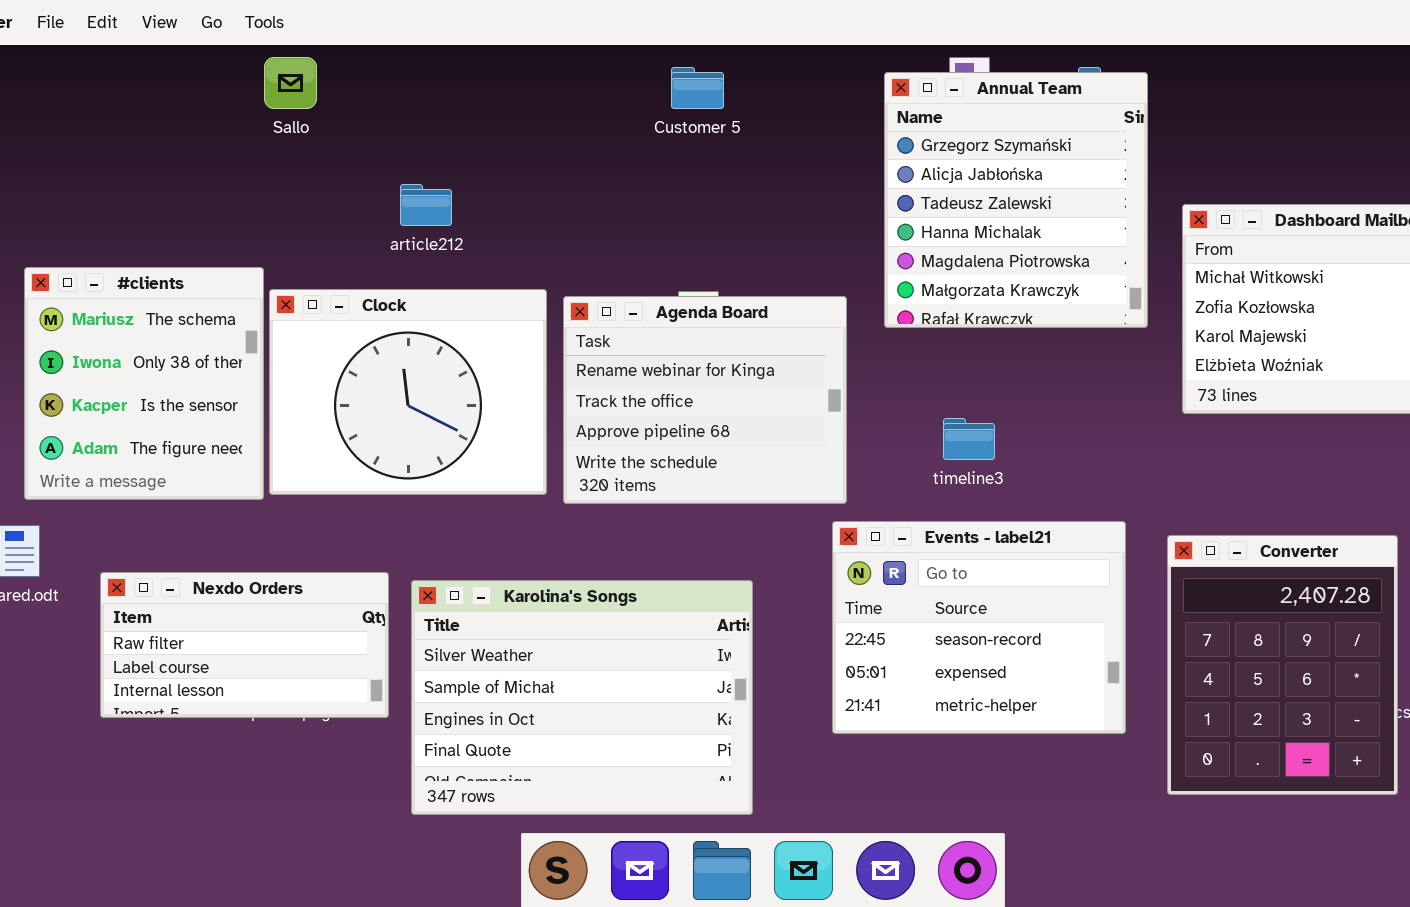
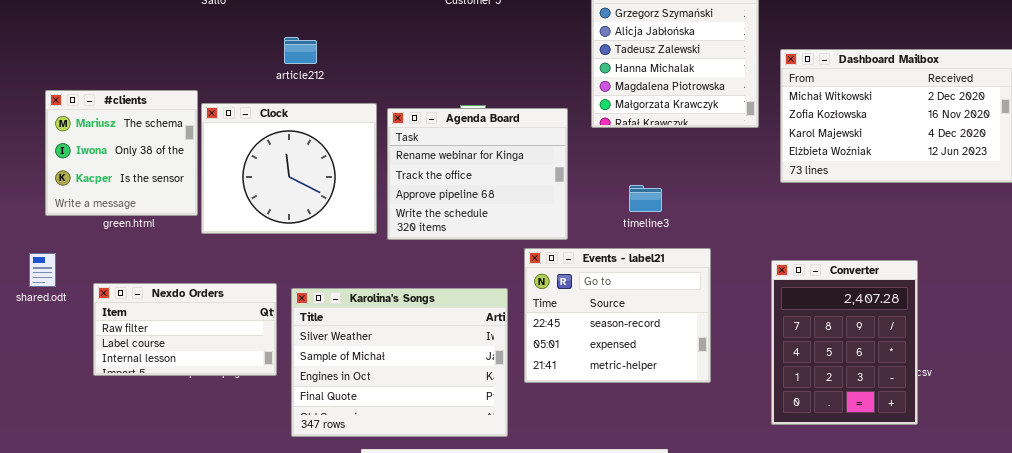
#clients: [24,267,264,500] -> [45,90,198,216], resized
Events - label21: [832,521,1126,734] -> [524,248,711,383], moved

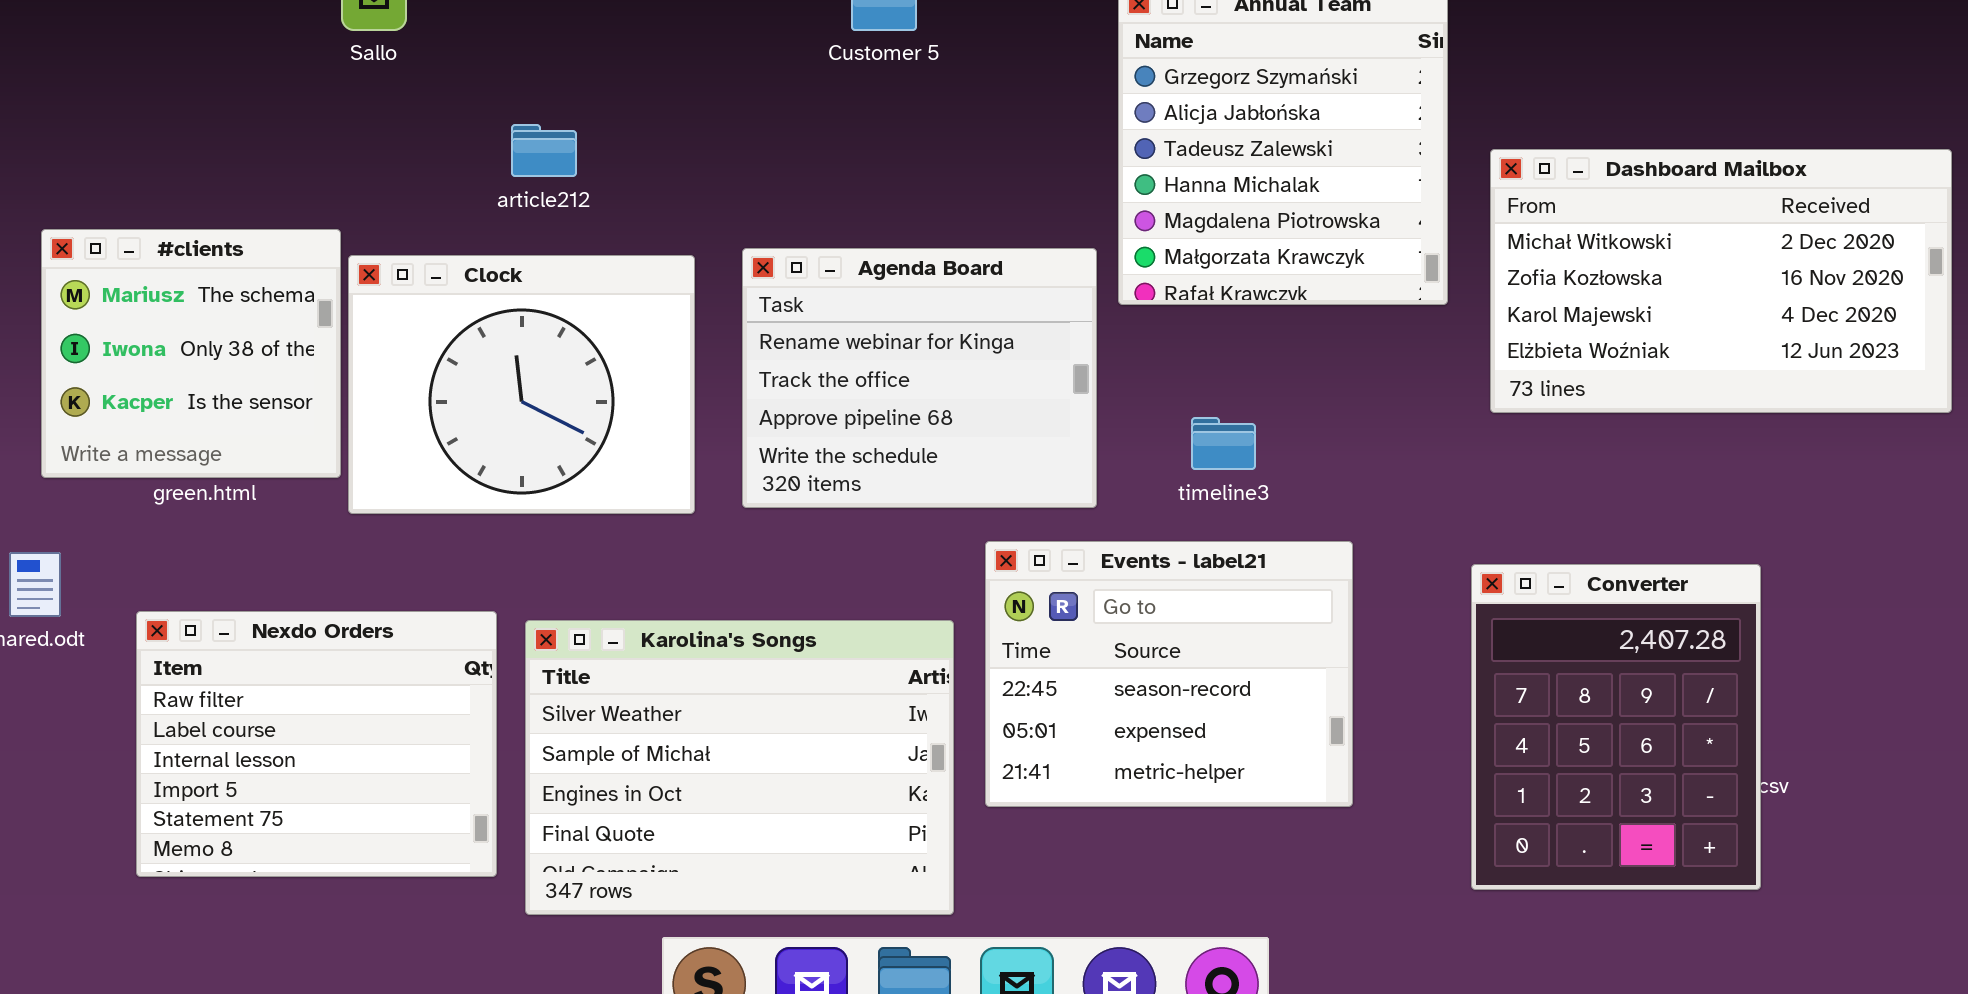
Agenda Board: [387,108,568,240] -> [742,248,1097,508], moved
Nexdo Orders: [93,283,277,376] -> [136,611,497,877], resized

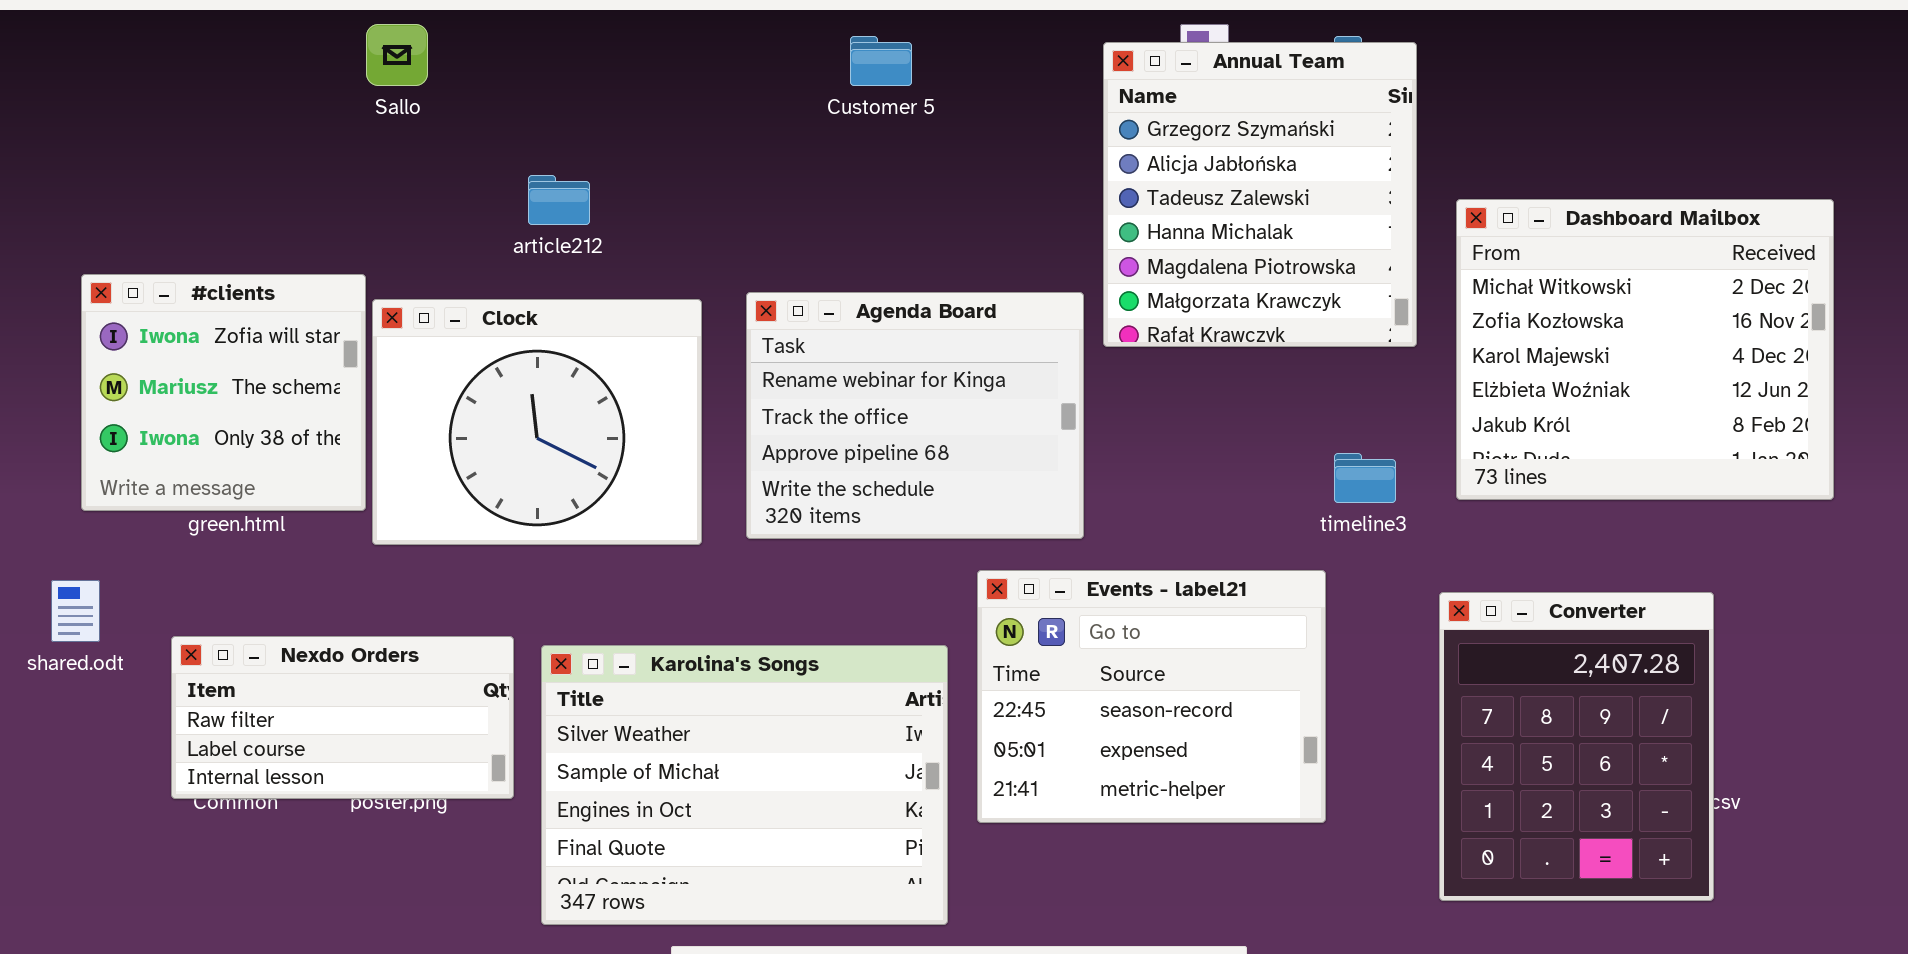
Dashboard Mailbox: [1490,149,1952,413] -> [1456,199,1834,500], resized
#clients: [41,229,341,478] -> [81,274,366,511], scrolled up 1 row
timeline3: [1191,417,1256,470] -> [1334,453,1396,503], moved
Nexdo Orders: [136,611,497,877] -> [171,636,514,799], resized

